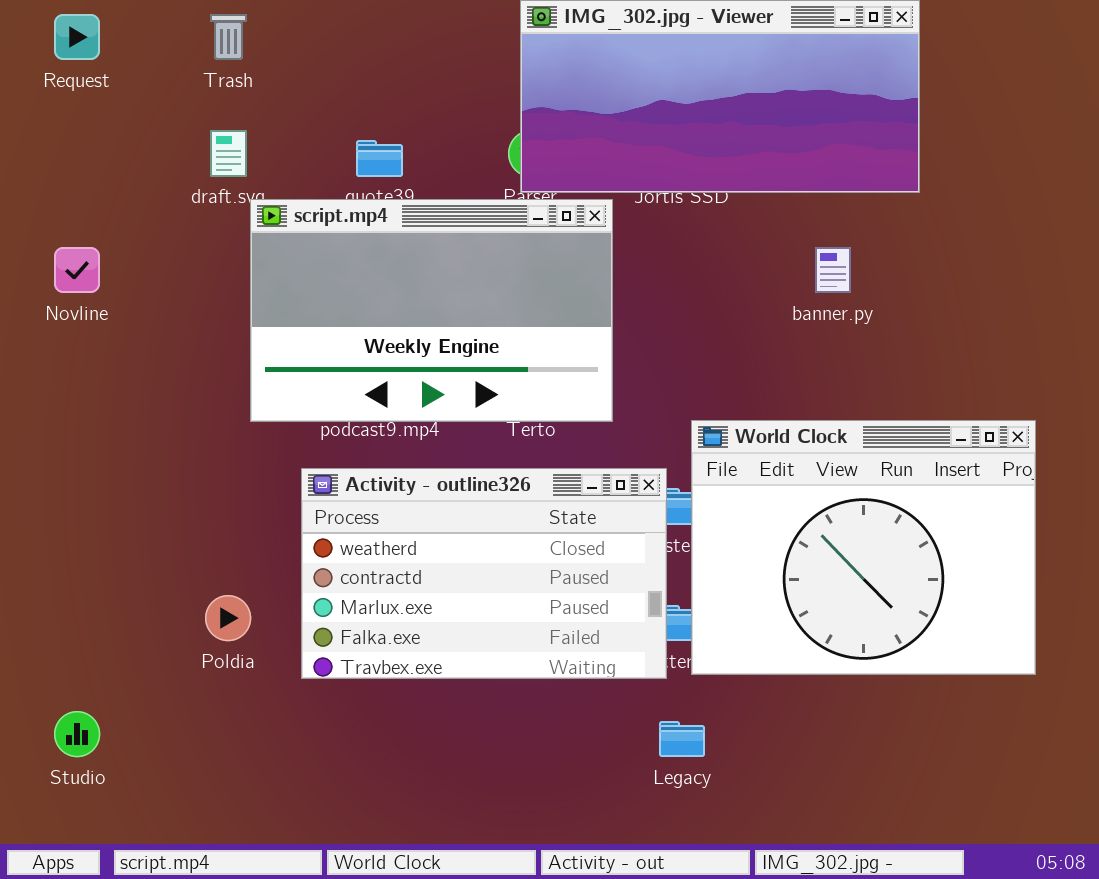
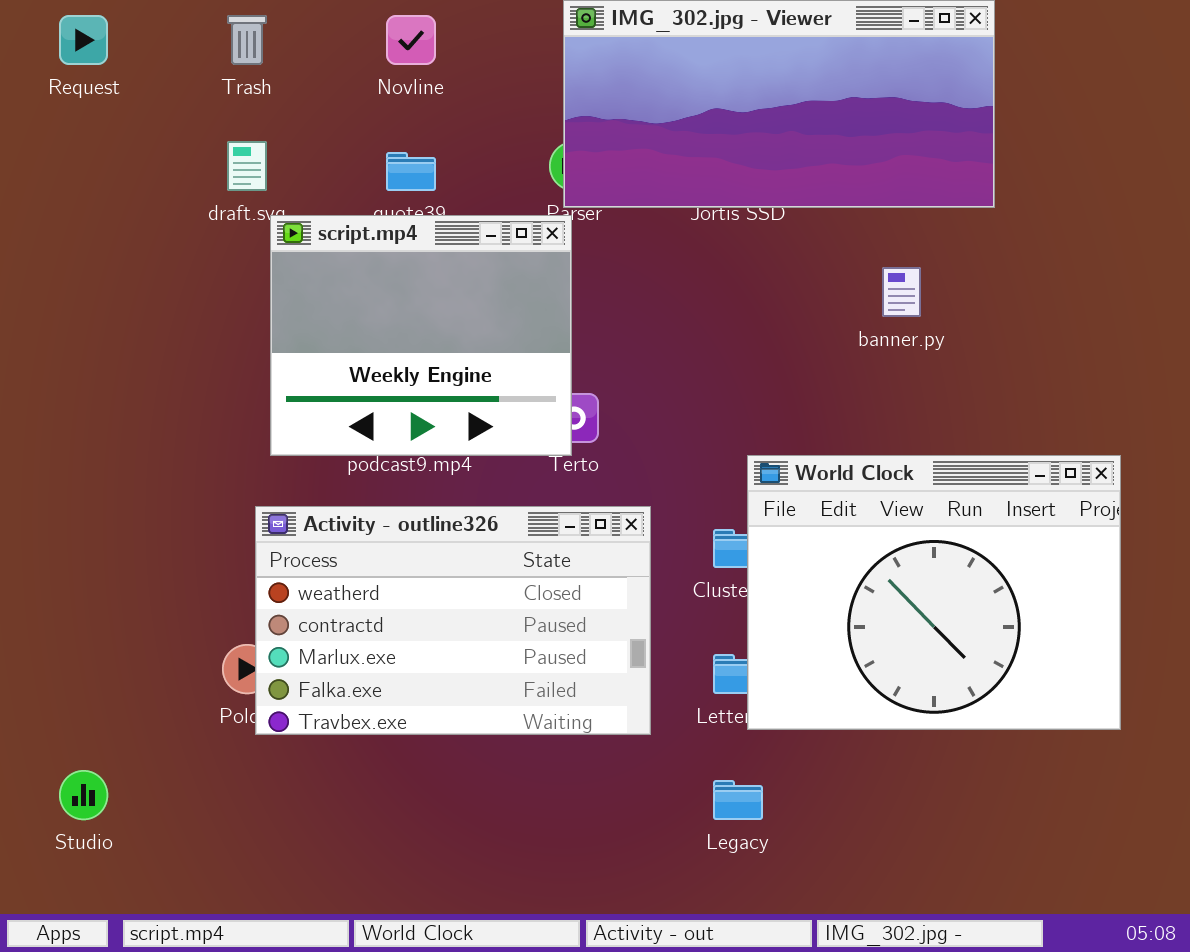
script.mp4: [250,199,613,422] -> [270,215,572,456], resized
Novline: [54,247,100,293] -> [386,15,436,65], moved
Activity - outline326: [301,468,667,679] -> [255,506,651,735], moved

